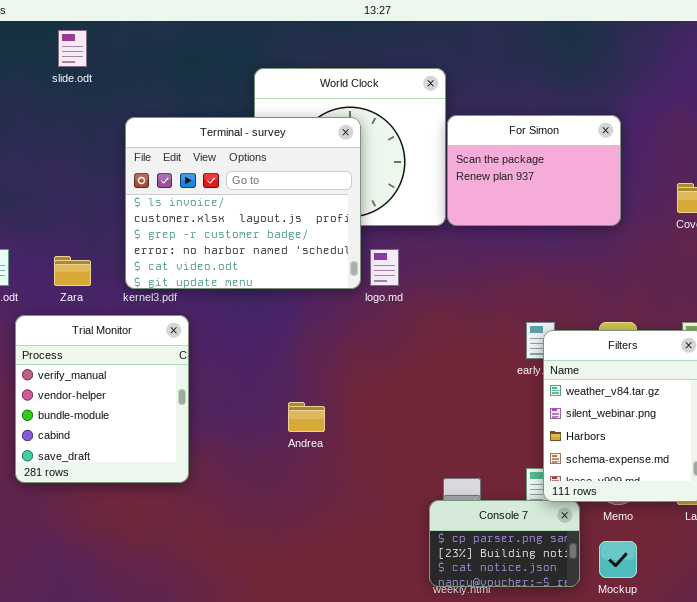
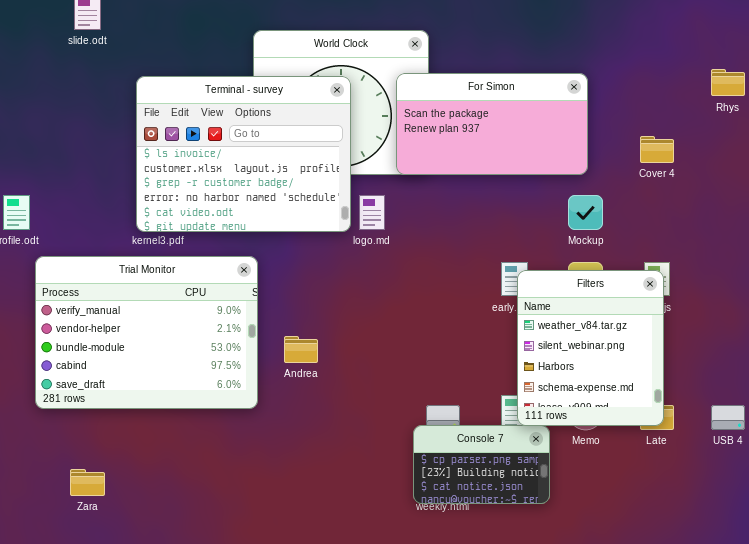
For Simon: [447,115,621,226] -> [396,73,588,175], resized
Zara: [54,256,91,286] -> [70,469,105,496], moved
Trial Monitor: [15,315,189,483] -> [35,256,258,409], resized
Mockup: [599,541,637,578] -> [568,195,603,230], moved

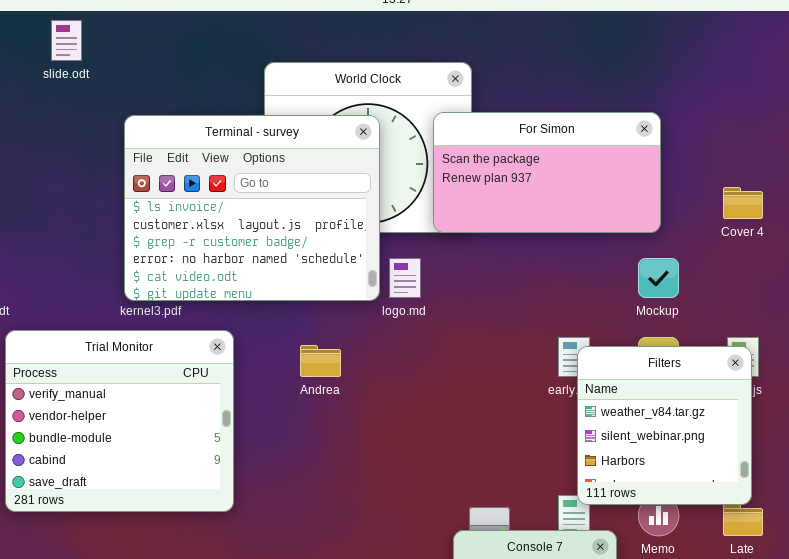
Trial Monitor: [35,256,258,409] -> [5,330,234,512], resized
Filters: [517,270,664,426] -> [577,346,752,505], resized
Andrea: [284,336,318,363] -> [300,345,341,377], moved

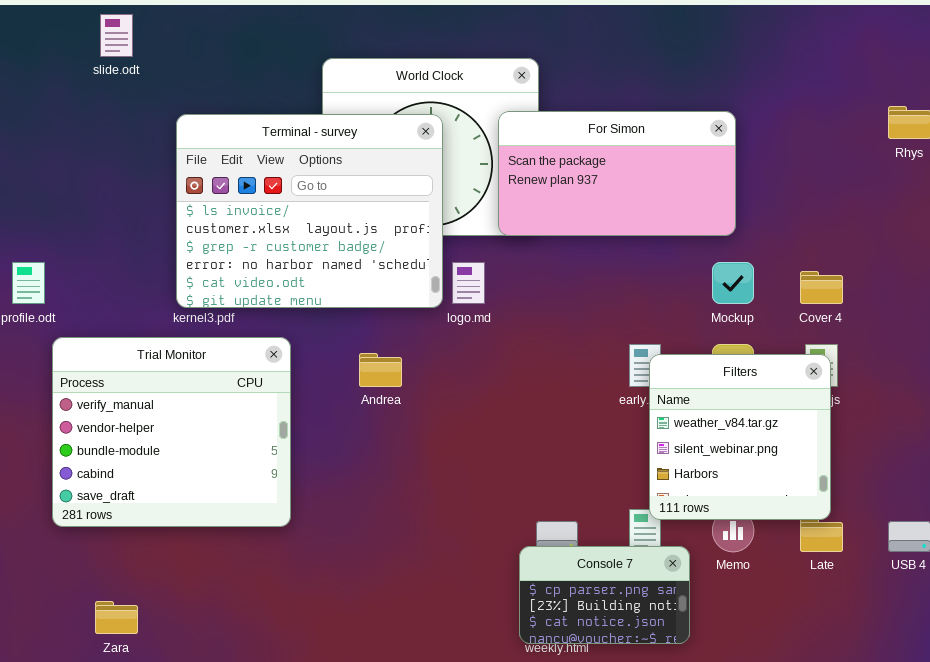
Cover 4: [723,187,763,219] -> [800,271,843,304], moved

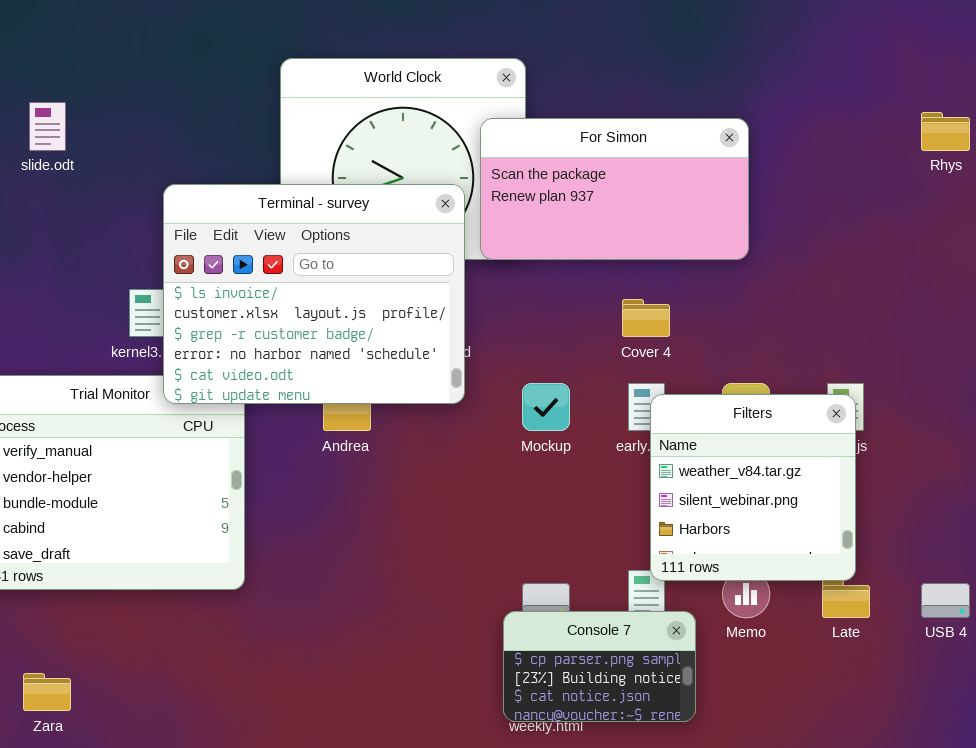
slide.odt: [100,14,133,57] -> [29,102,66,151], moved
Terminal - survey: [176,114,443,308] -> [163,184,465,404], moved
Mockup: [712,262,754,304] -> [522,383,570,431], moved
Cover 4: [800,271,843,304] -> [622,299,670,337], moved

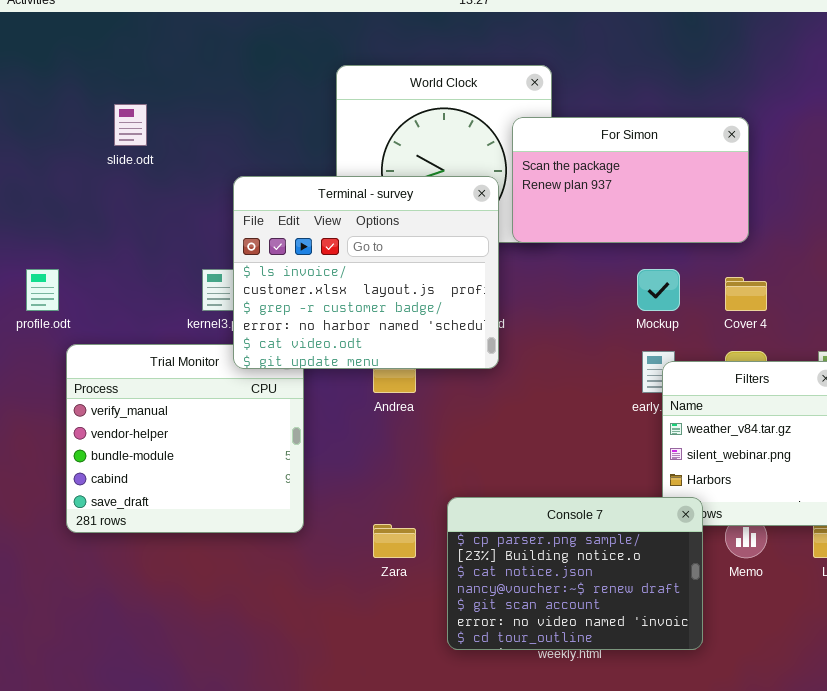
Cover 4: [622,299,670,337] -> [725,277,767,311], moved
Mockup: [522,383,570,431] -> [637,269,680,311], moved
Console 7: [503,611,696,722] -> [447,497,703,650], resized
Zara: [23,673,71,711] -> [373,524,416,558], moved

